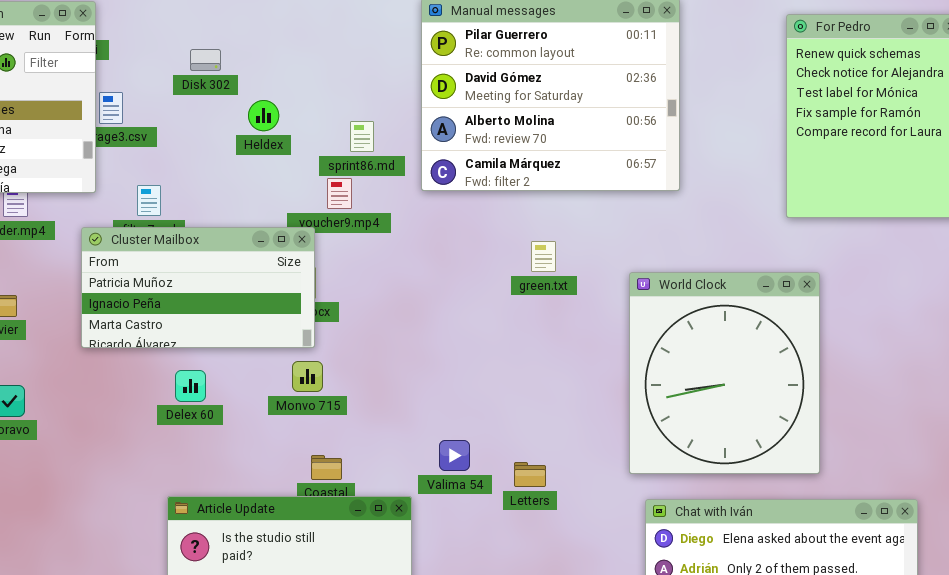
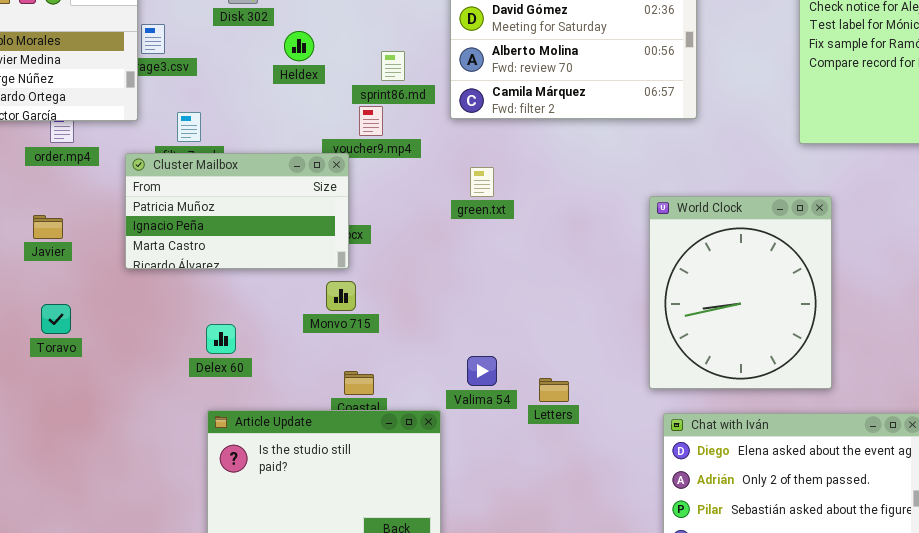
green.txt: [531,241,556,272] -> [470,167,494,197], moved
Delex 60: [175,370,206,402] -> [206,324,236,354], moved

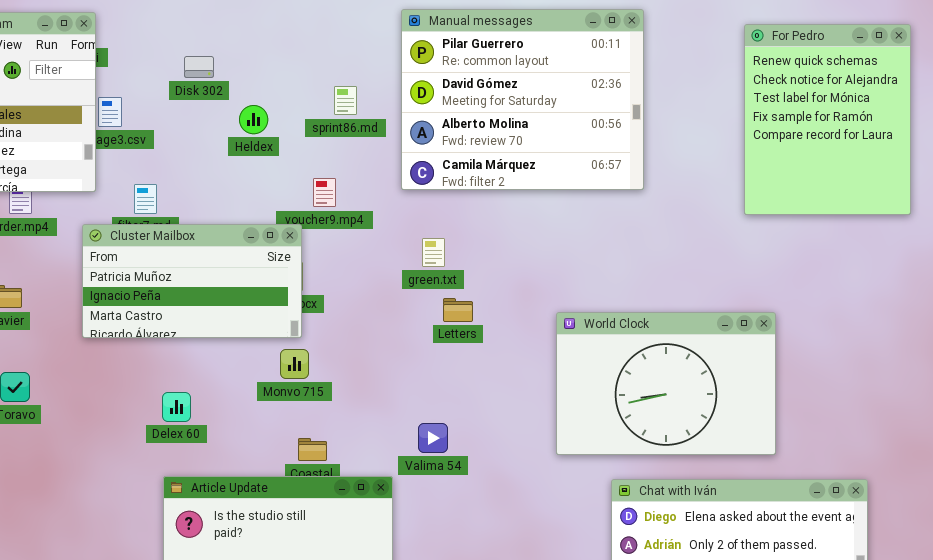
sprint86.md: [381,51,405,81] -> [334,86,357,115], moved
World Clock: [649,196,832,389] -> [556,312,776,455], resized
Letters: [539,378,569,402] -> [443,298,473,322], moved

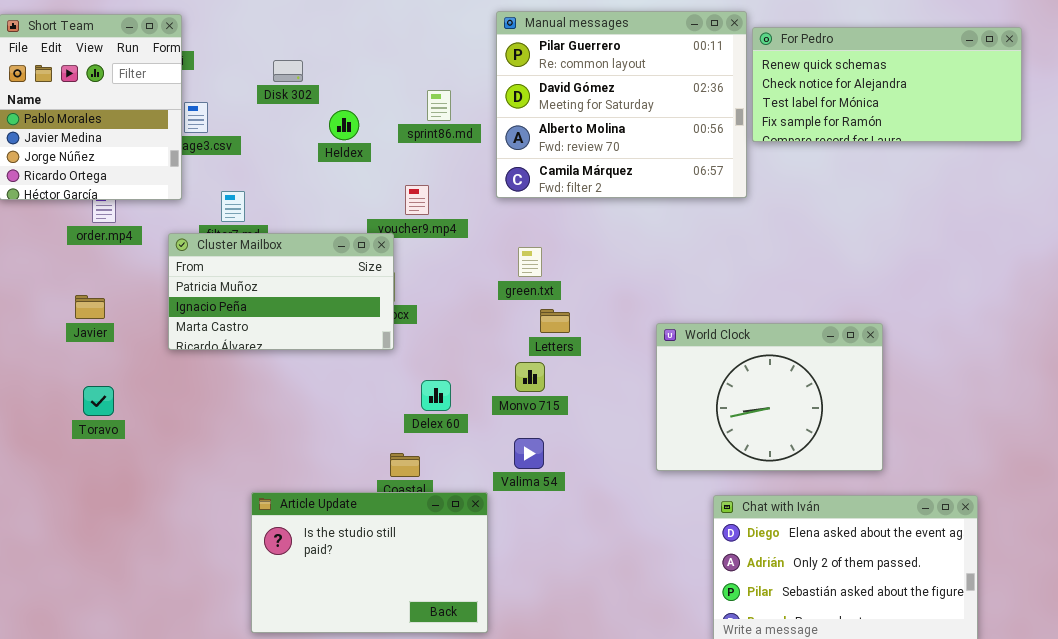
For Pedro: [744,24,911,215] -> [752,27,1022,142], resized
Monvo 715: [280,349,309,379] -> [515,362,545,392], moved
Delex 60: [162,392,191,422] -> [421,380,451,411], moved

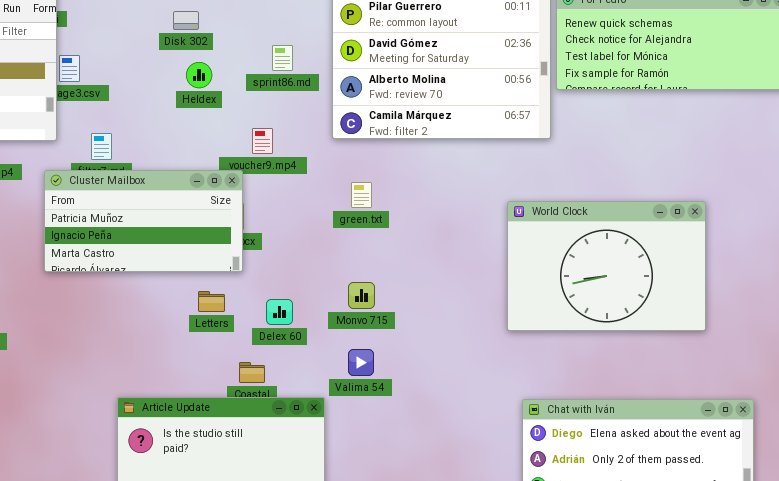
Disk 302: [273,60,303,82] -> [173,11,199,30], moved
Letters: [540,309,570,333] -> [198,291,225,312], moved
World Clock: [656,323,883,471] -> [507,201,706,331], moved

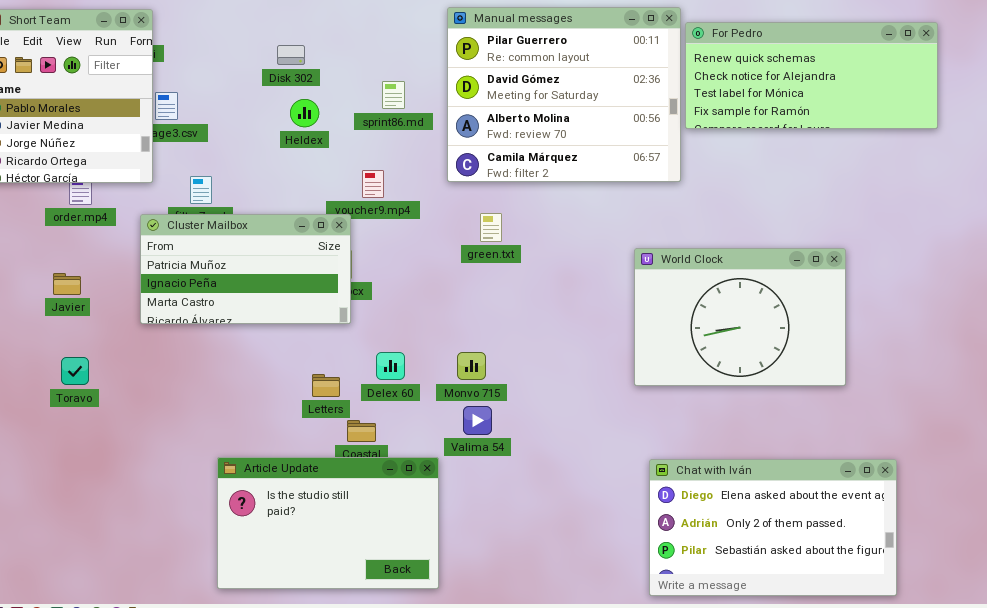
green.txt: [351,182,372,208] -> [480,213,502,242], moved
Monvo 715: [348,282,375,309] -> [457,352,486,380], moved
Letters: [198,291,225,312] -> [312,374,340,397], moved

